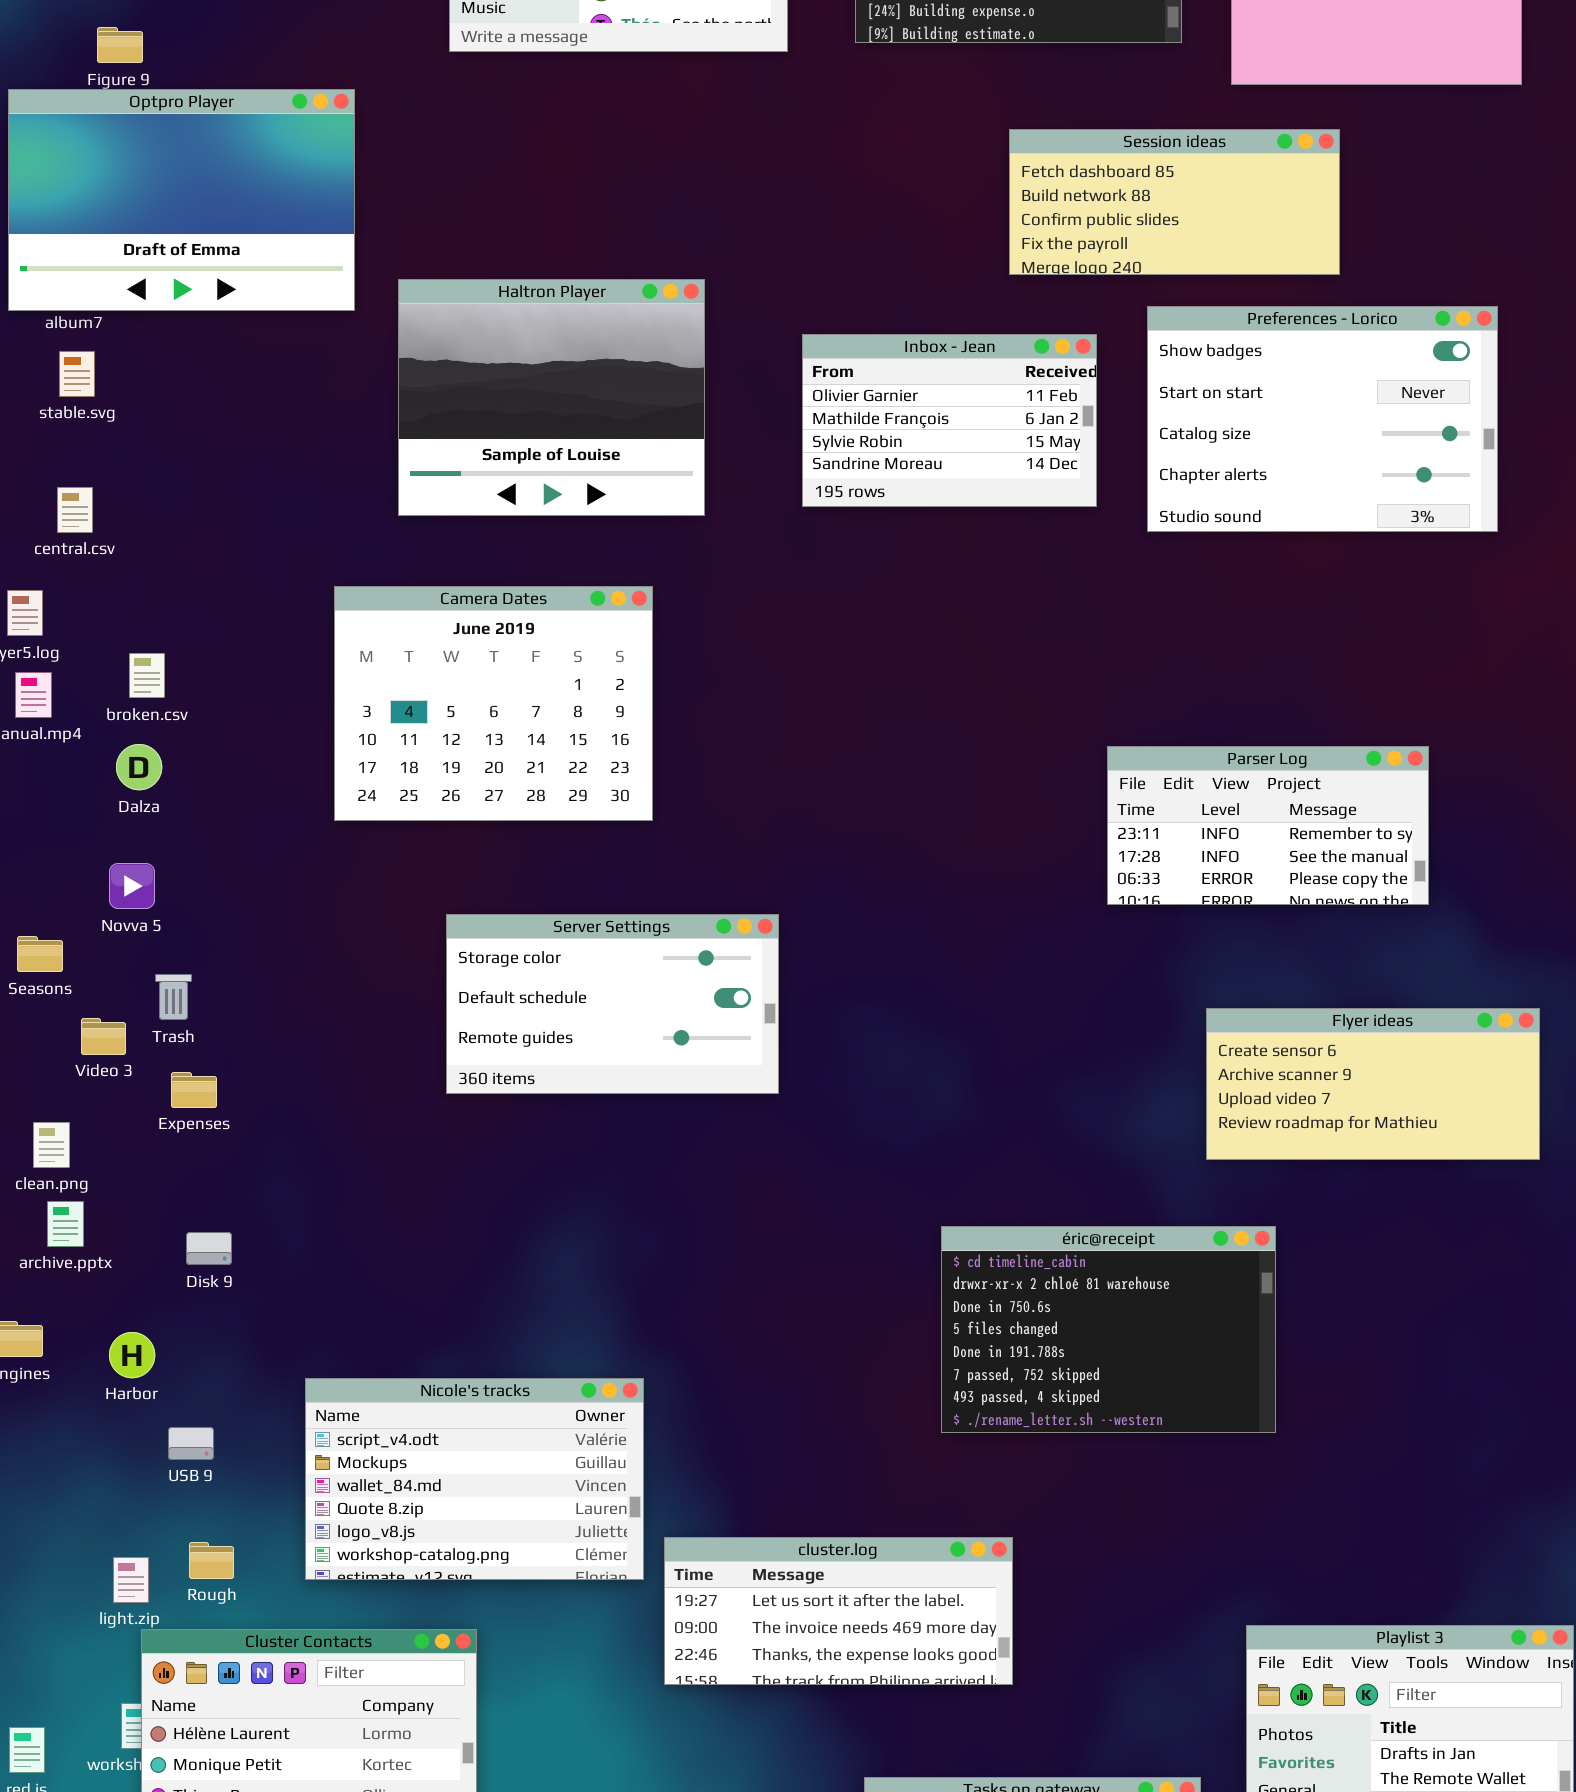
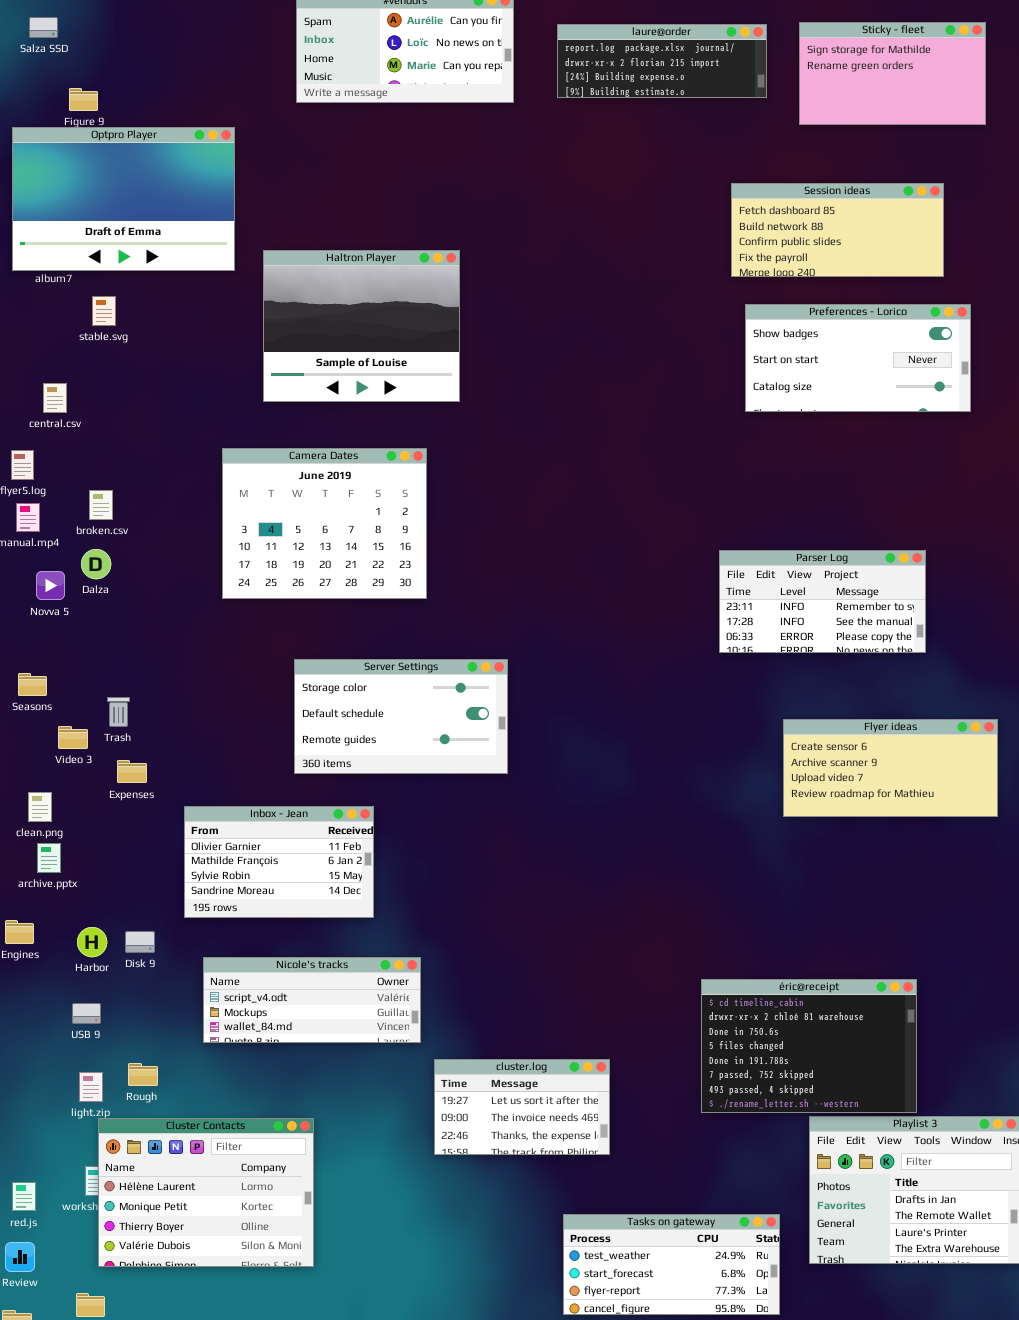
Session ideas: [1009,129,1340,275] -> [731,183,944,277], moved
Preferences - Lorico: [1147,306,1498,532] -> [745,304,971,412], resized
Inbox - Jean: [802,334,1097,507] -> [184,806,374,918], moved
stable.svg: [59,351,95,397] -> [92,296,116,326], moved
Novva 5: [109,863,155,909] -> [36,571,65,600], moved
éric@receipt: [941,1226,1276,1433] -> [701,979,917,1113], moved
Disk 9: [186,1232,232,1265] -> [125,931,155,953], moved
Nicole's tracks: [305,1378,644,1580] -> [203,957,421,1043], resized
USB 9: [168,1427,214,1460] -> [72,1003,101,1024], moved
cluster.log: [664,1537,1013,1685] -> [434,1059,610,1155], resized

